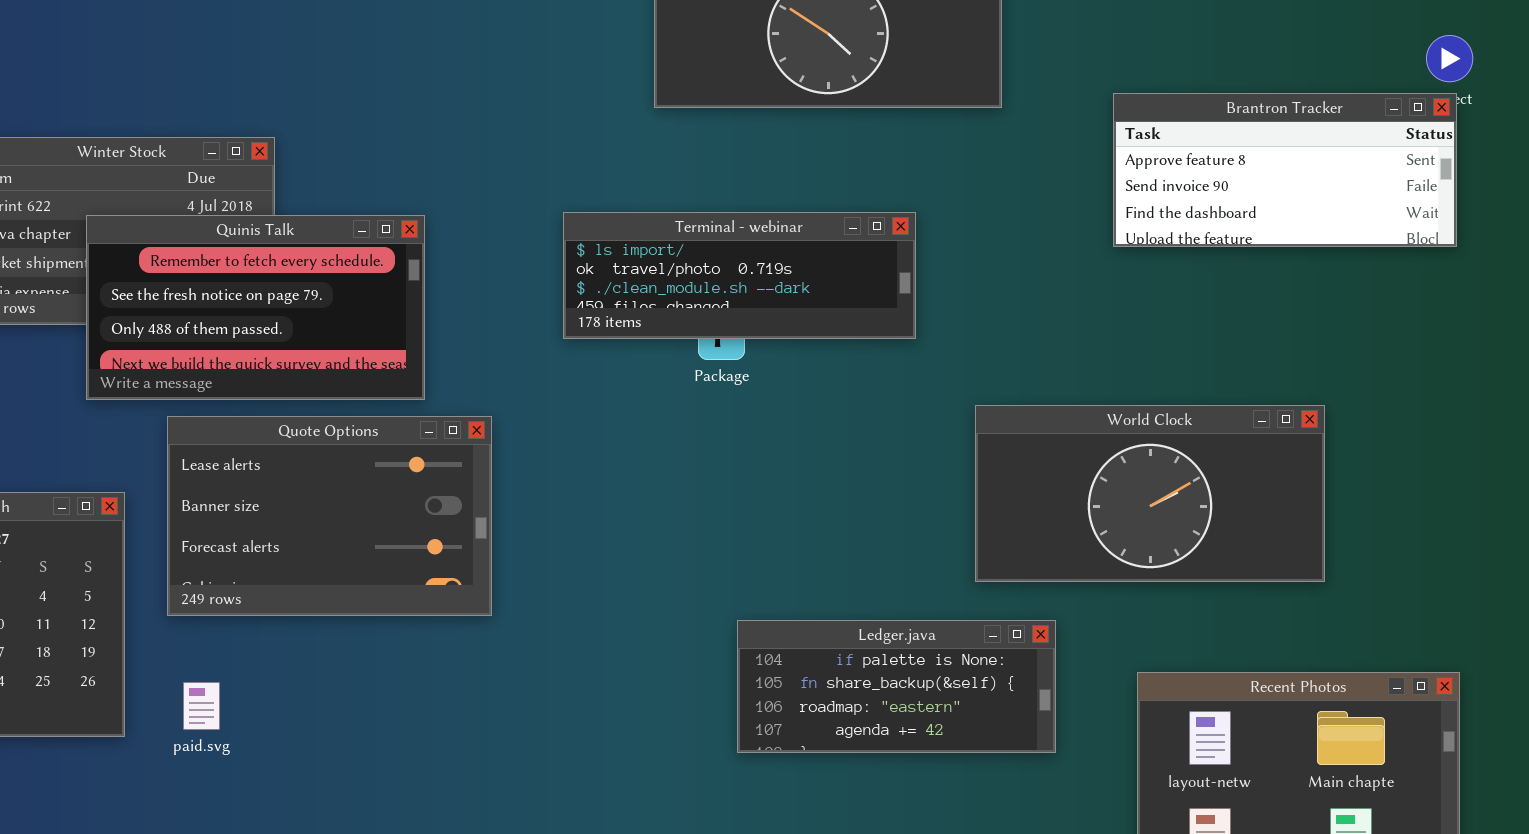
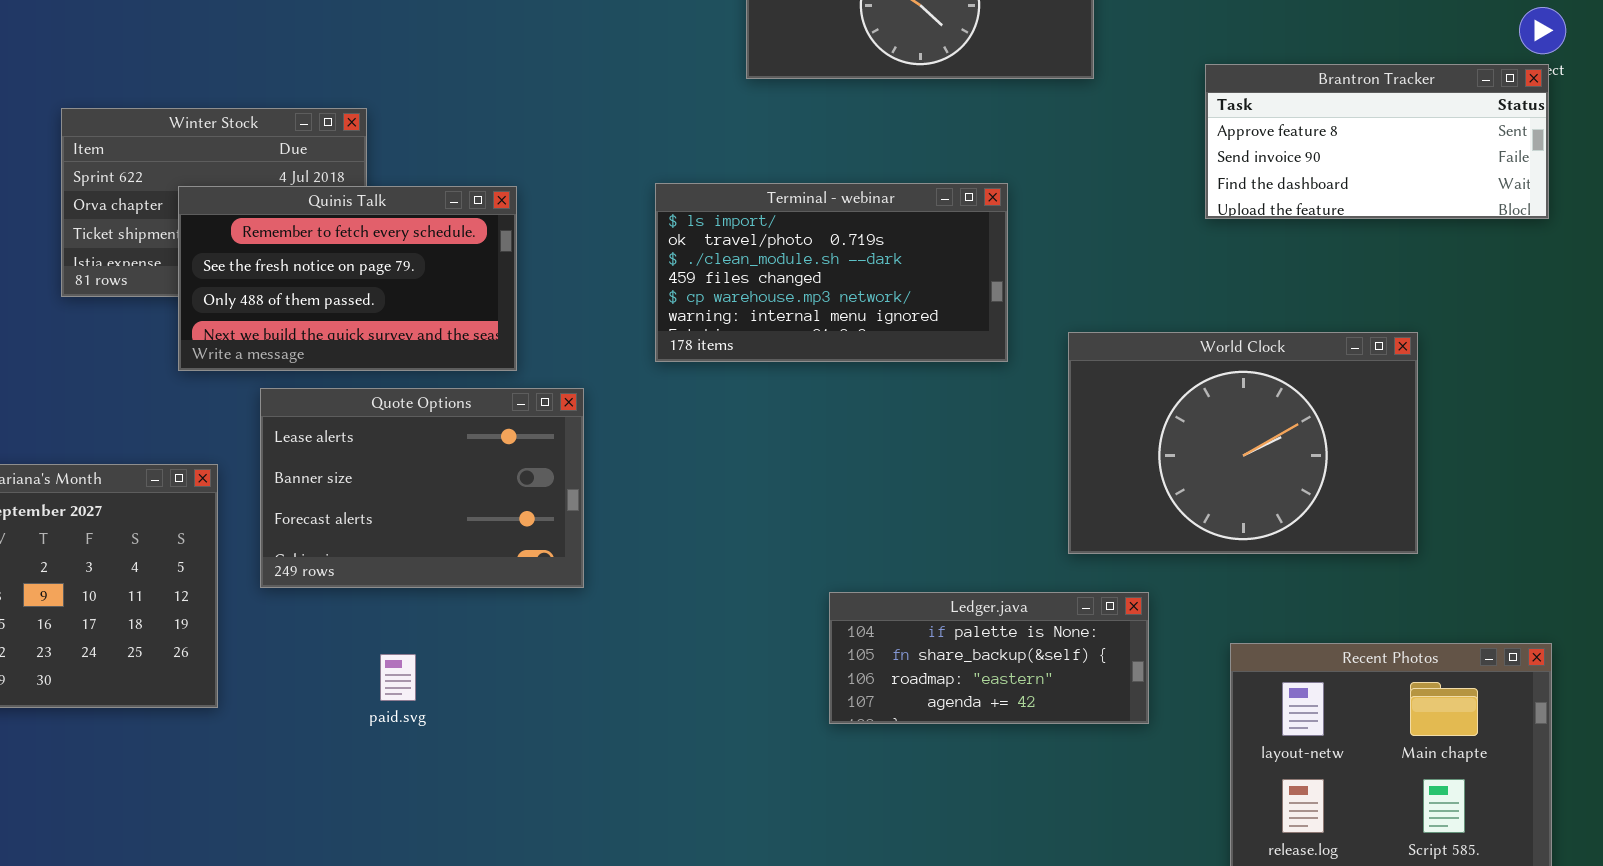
Terminal - webinar: [563,212,916,339] -> [655,183,1008,362], resized
World Clock: [975,405,1325,582] -> [1068,332,1418,554], resized
paid.svg: [183,682,220,730] -> [380,654,416,701], moved

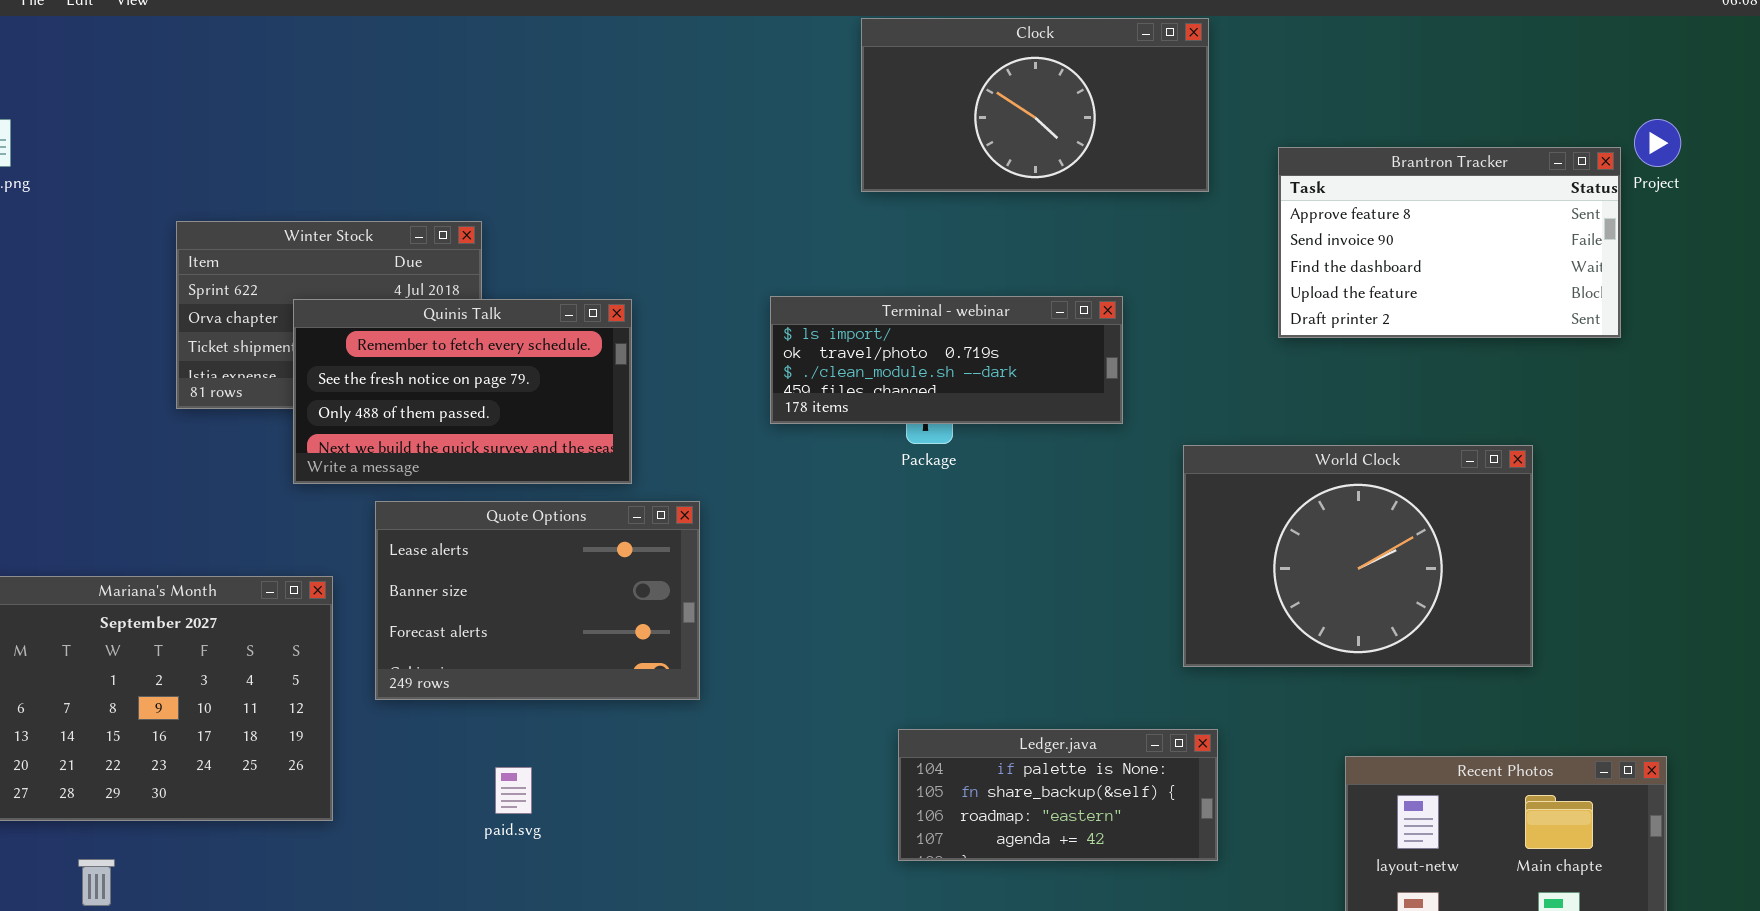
Brantron Tracker: [1205,64,1549,219] -> [1278,147,1621,338], moved, resized
Terminal - webinar: [655,183,1008,362] -> [770,296,1123,424], resized
Ledger.java: [829,592,1149,724] -> [898,729,1218,861], moved

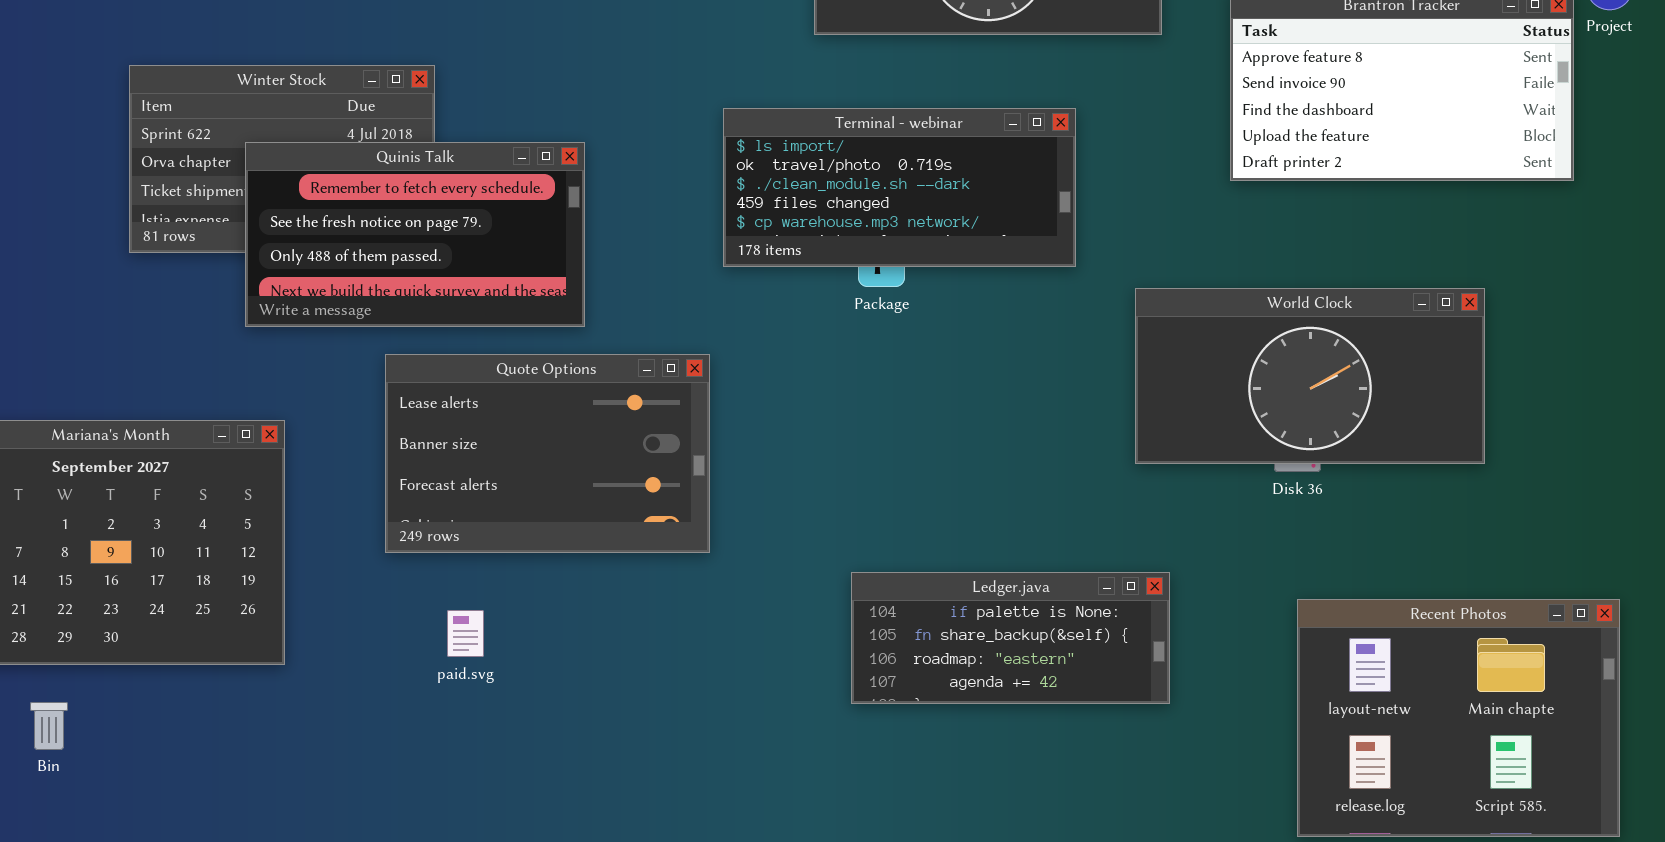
Terminal - webinar: [770,296,1123,424] -> [723,108,1076,267], resized
World Clock: [1183,445,1533,667] -> [1135,288,1485,464], resized
Quote Options: [375,501,700,700] -> [385,354,710,553], moved

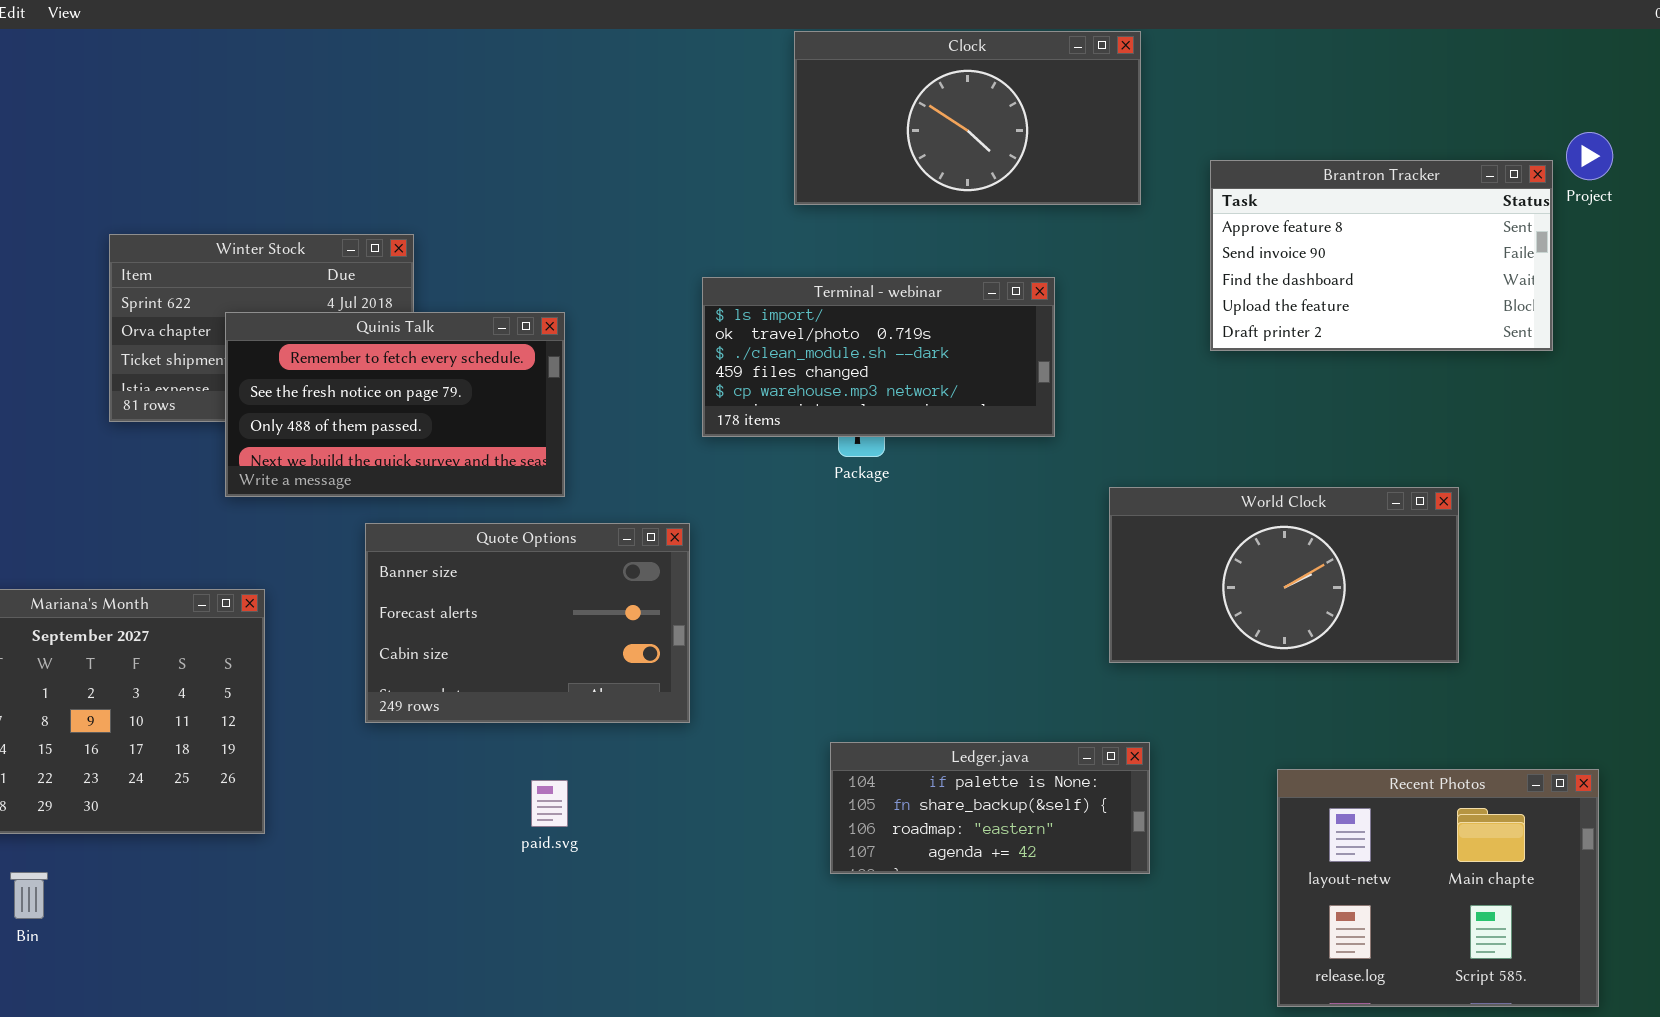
World Clock: [1135,288,1485,464] -> [1109,487,1459,663], moved
Quote Options: [385,354,710,553] -> [365,523,690,723], scrolled down 1 row
paid.svg: [447,610,484,657] -> [531,780,568,827], moved

